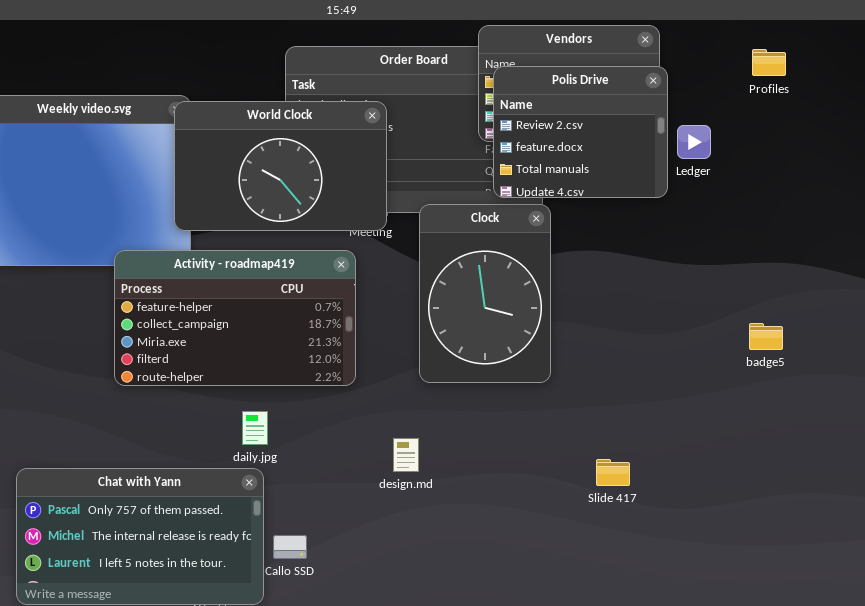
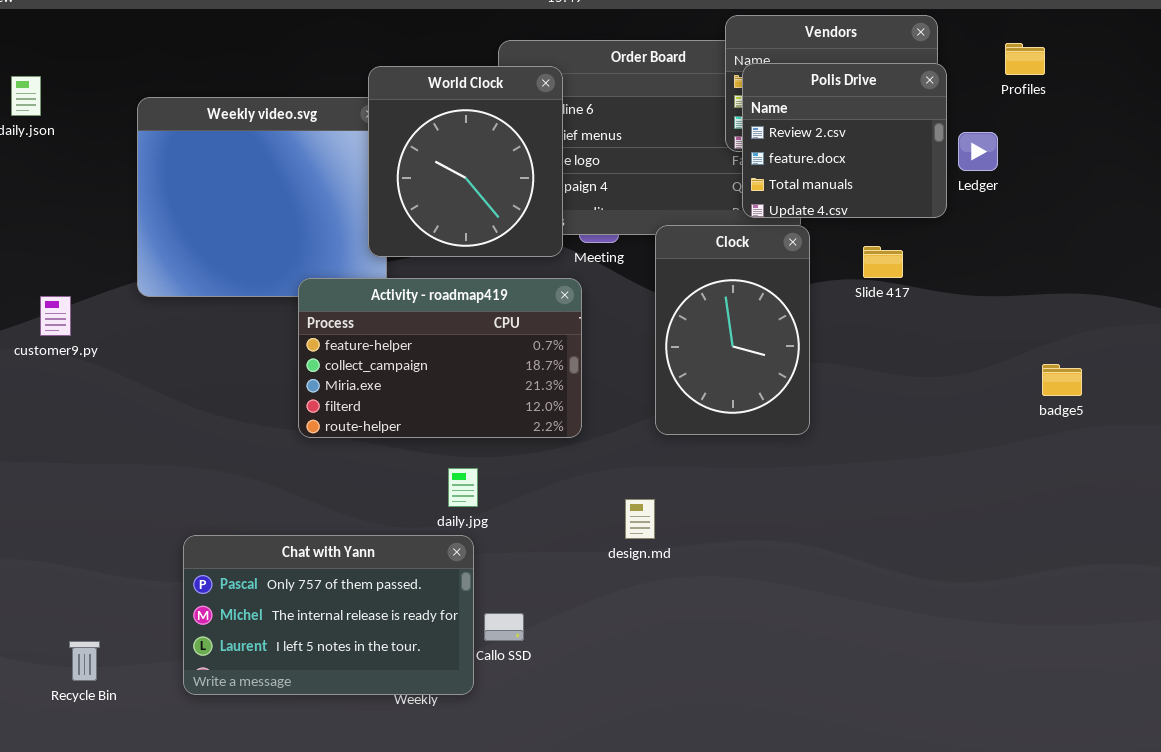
Profiles: [752,49,786,76] -> [1005,43,1045,75], moved
World Clock: [174,101,387,231] -> [368,66,563,257], resized
Slide 417: [596,459,630,486] -> [863,246,903,278], moved

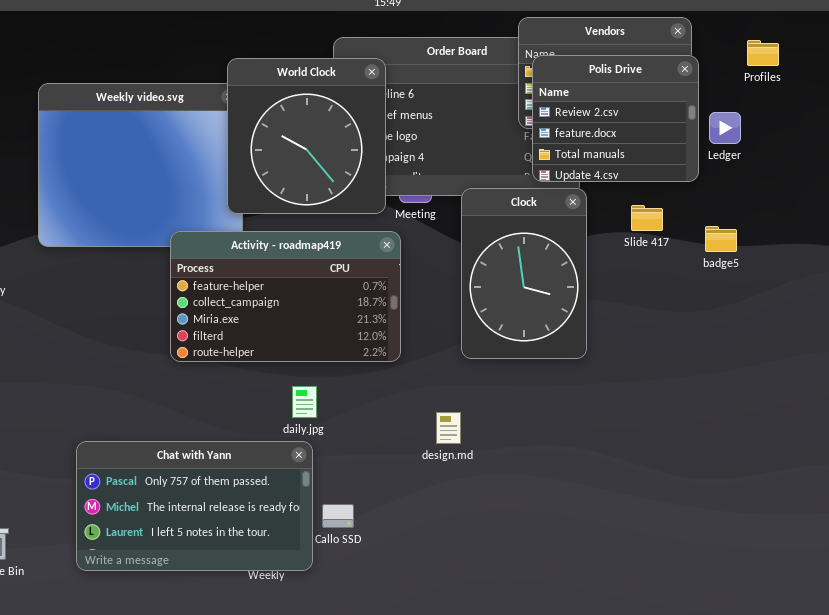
badge5: [1042,364,1082,396] -> [705,226,737,252], moved

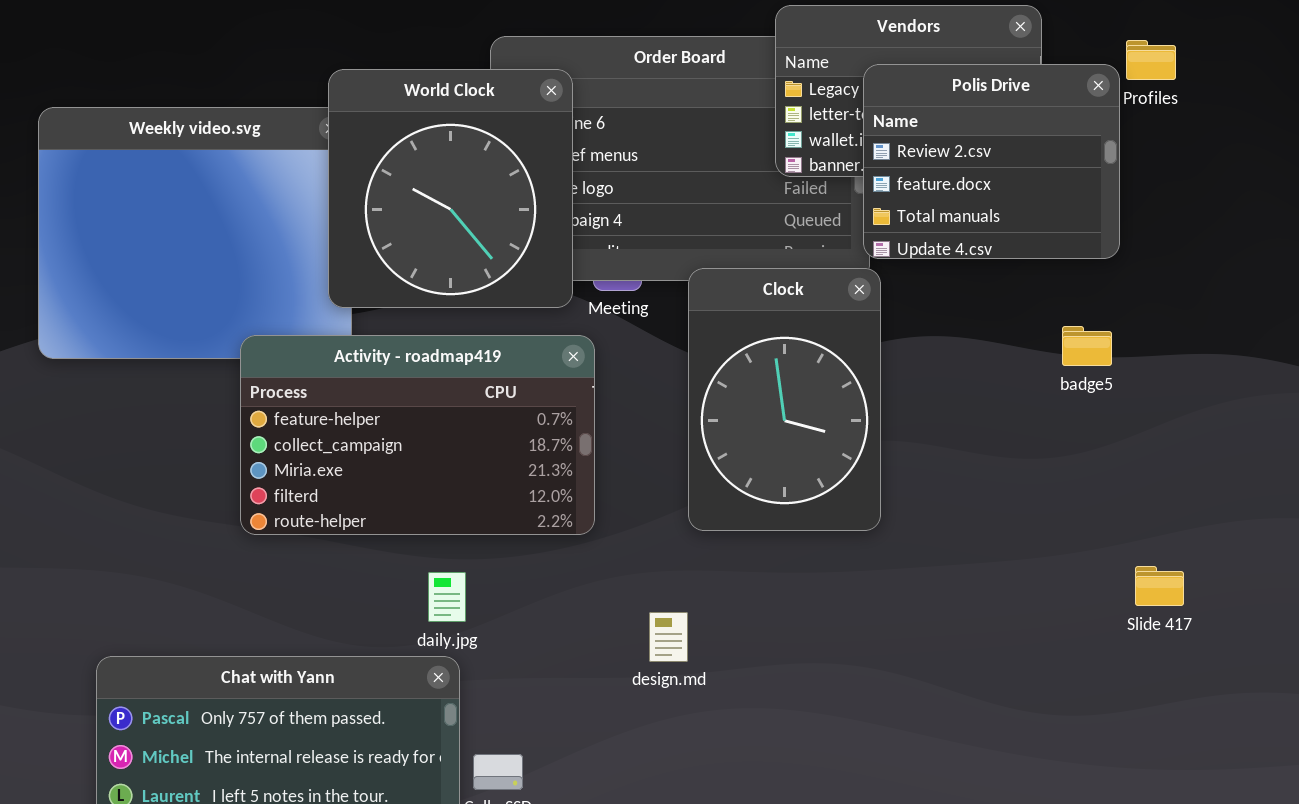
Polis Drive: [532,55,699,182] -> [863,64,1120,259], moved
Slide 417: [631,205,663,231] -> [1135,566,1184,606], moved

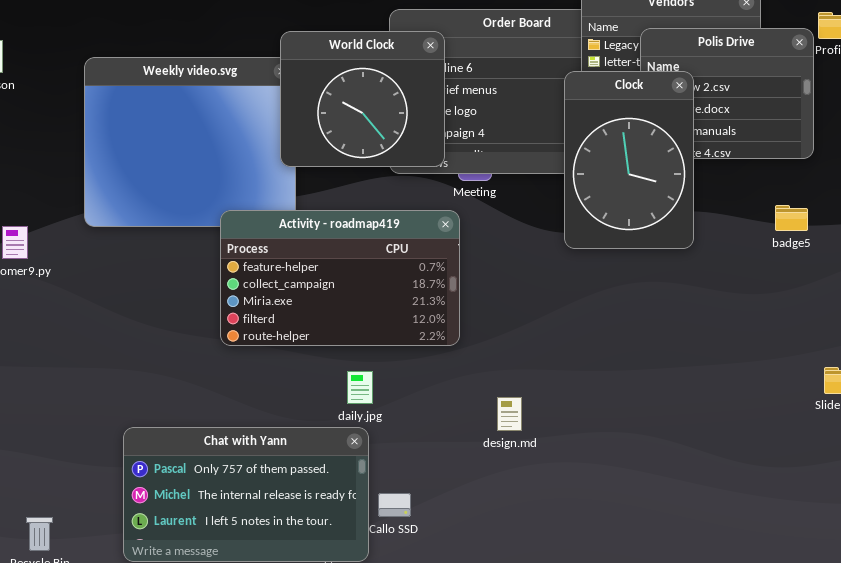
World Clock: [328,69,573,308] -> [280,31,445,167], resized
Clock: [688,268,881,531] -> [564,71,694,249], moved

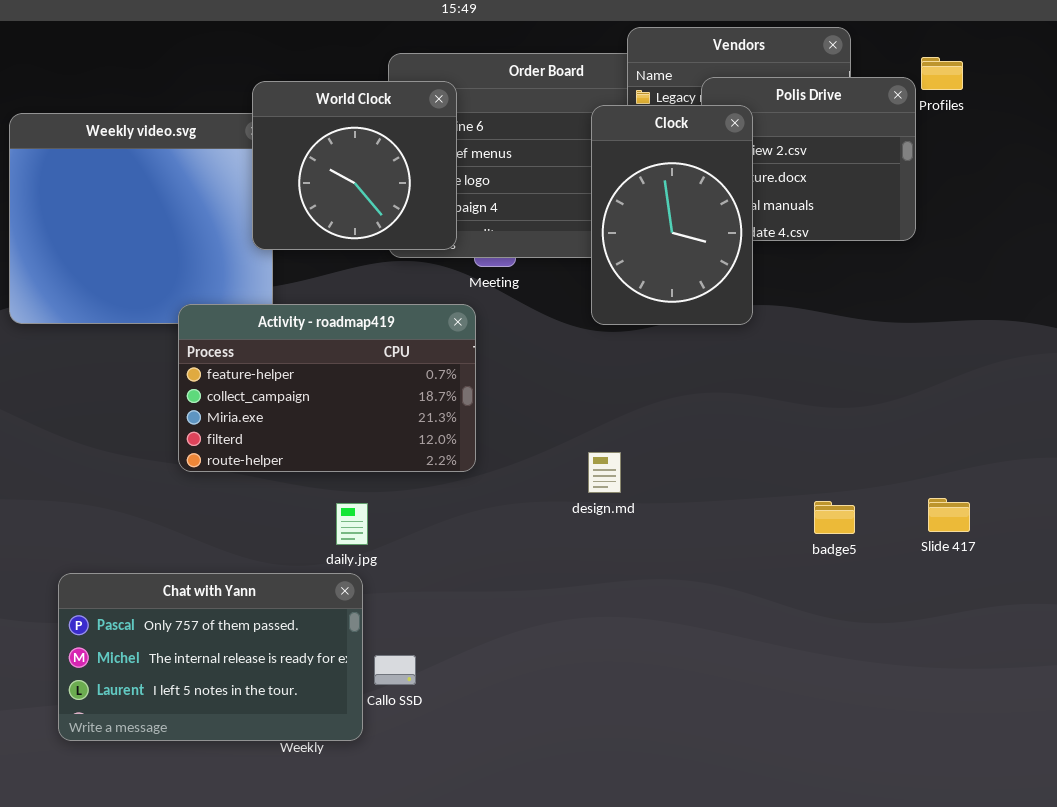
Clock: [564,71,694,249] -> [591,105,753,325], moved
badge5: [775,205,808,231] -> [814,501,855,534], moved
design.md: [497,397,522,431] -> [588,452,621,493], moved

